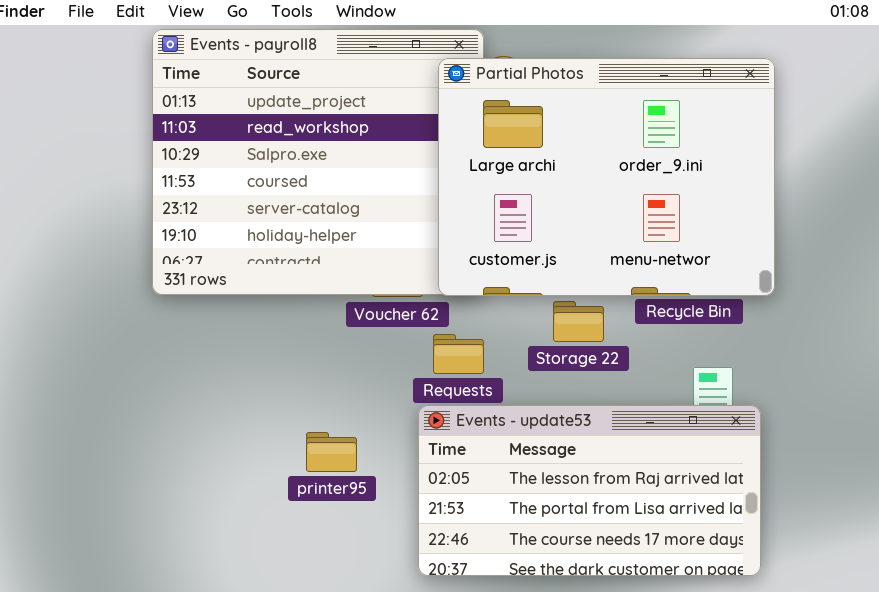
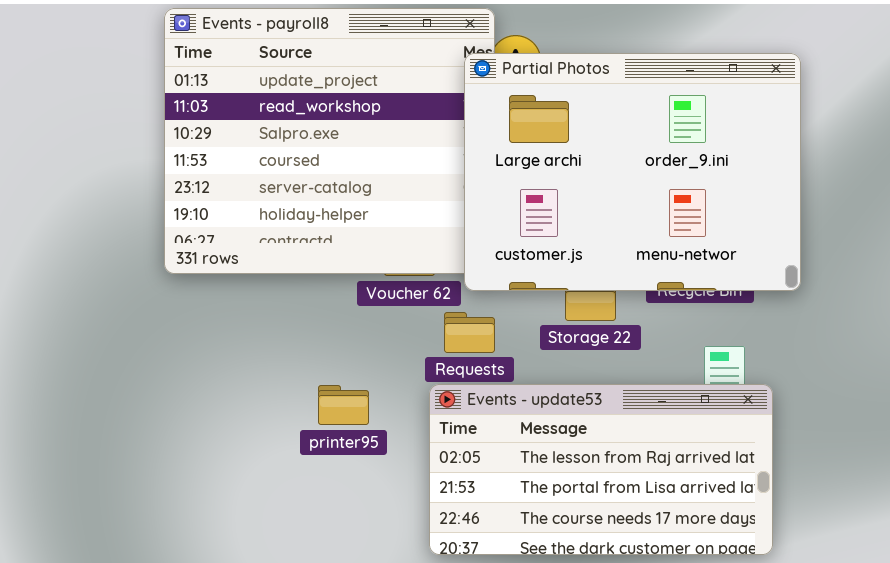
Partial Photos: [438,58,775,296] -> [464,53,801,291], moved
printer95: [306,432,357,472] -> [318,385,369,425], moved

